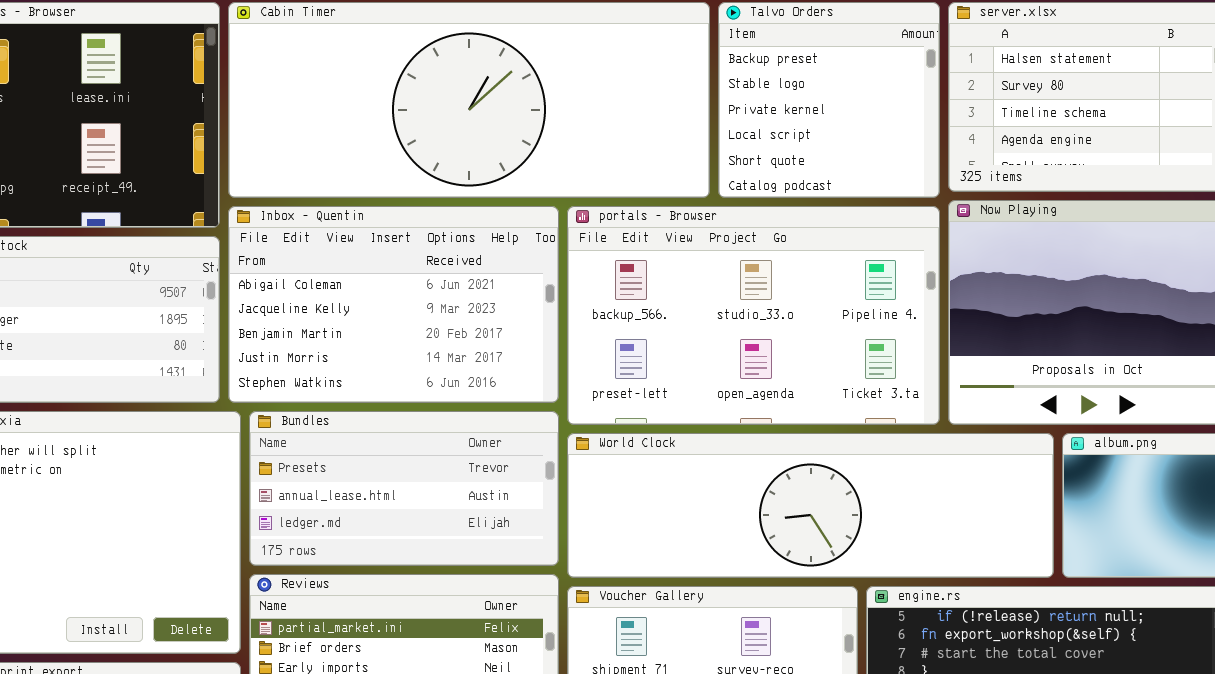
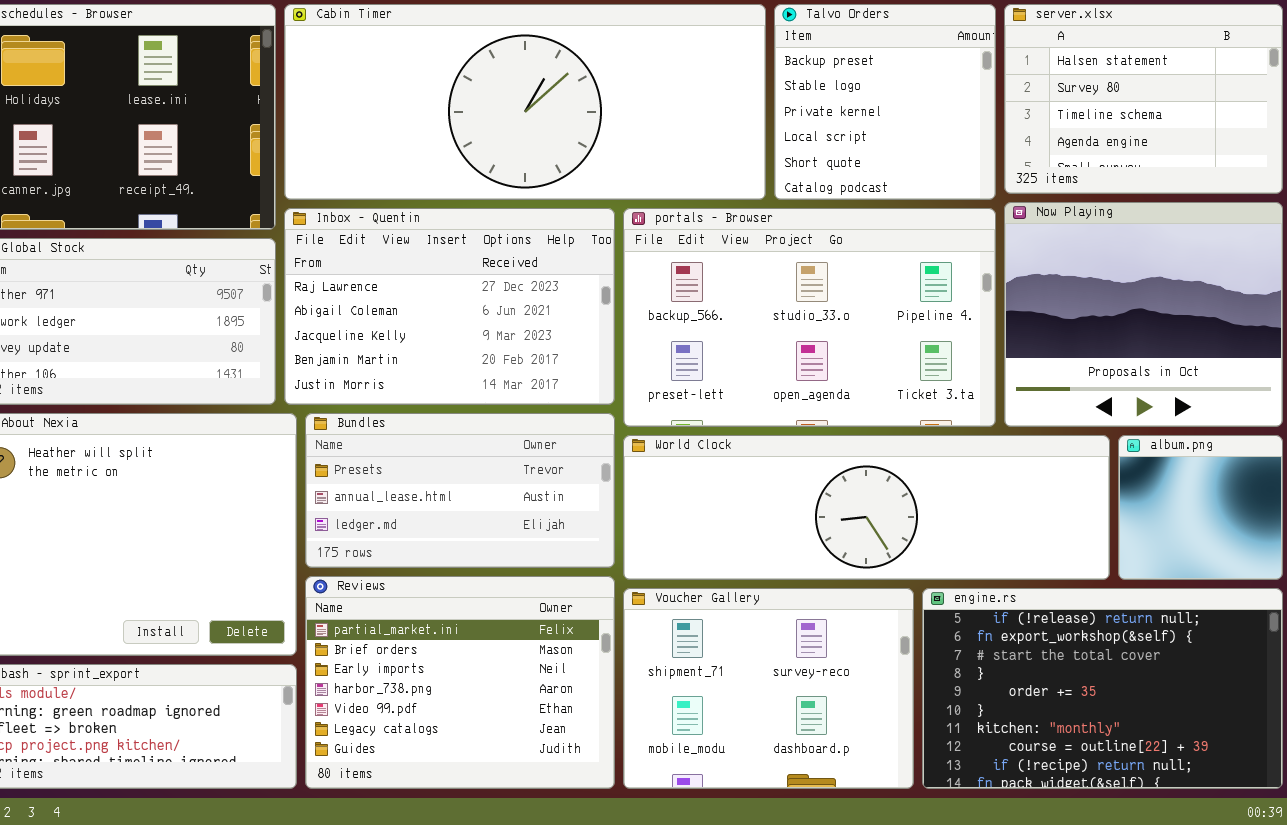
Inbox - Quentin: [228,206,559,403] -> [284,208,615,405], scrolled up 1 row

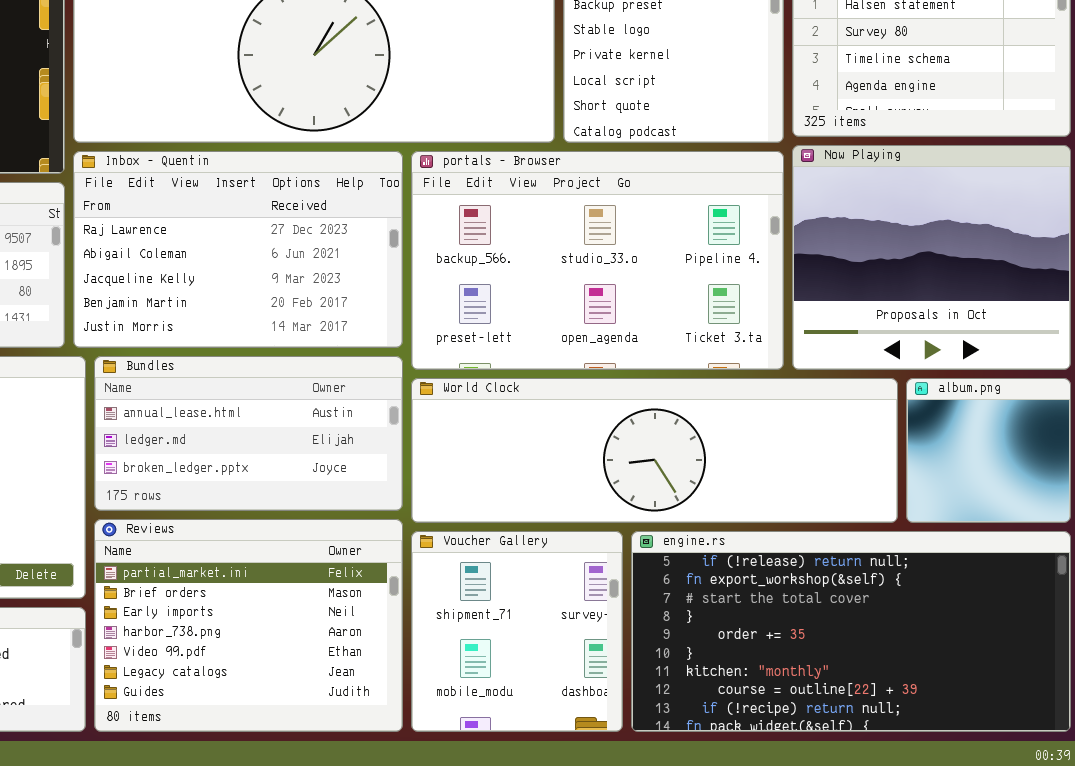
Bundles: [305,413,615,568] -> [94,356,403,511], scrolled down 1 row
Voucher Gallery: [623,588,914,789] -> [411,531,623,732], resized
engine.rs: [922,588,1283,789] -> [631,531,1071,732], resized

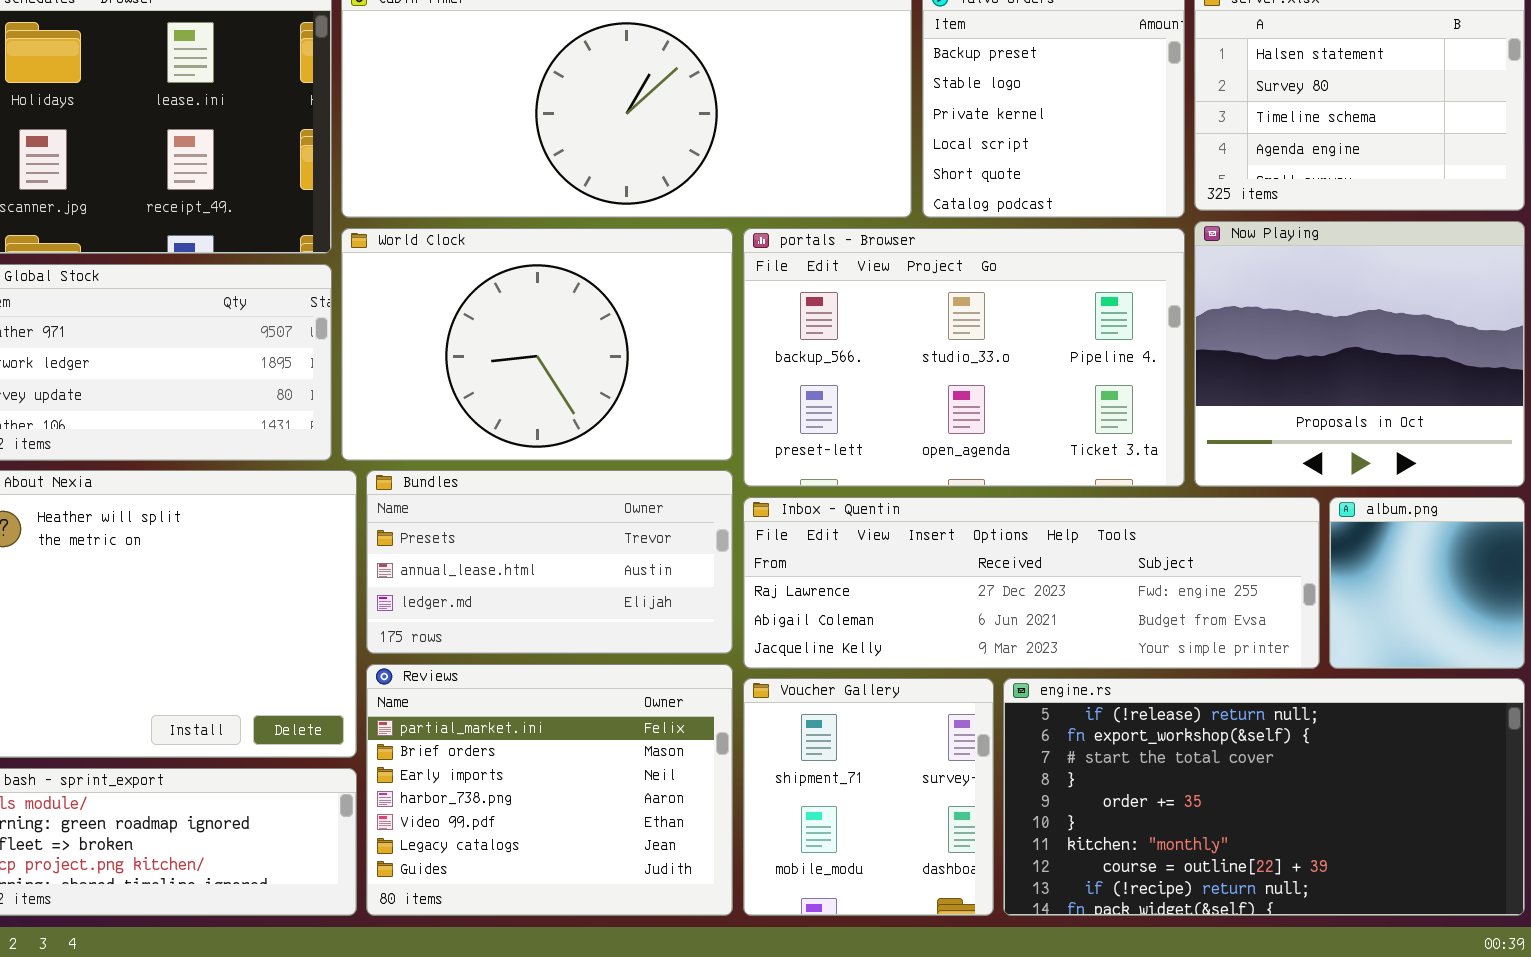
Inbox - Quentin: [73,151,403,348] -> [743,497,1320,669], moved, resized
Bundles: [94,356,403,511] -> [366,470,733,654], scrolled up 1 row
World Clock: [411,378,898,523] -> [341,228,733,461], moved, resized

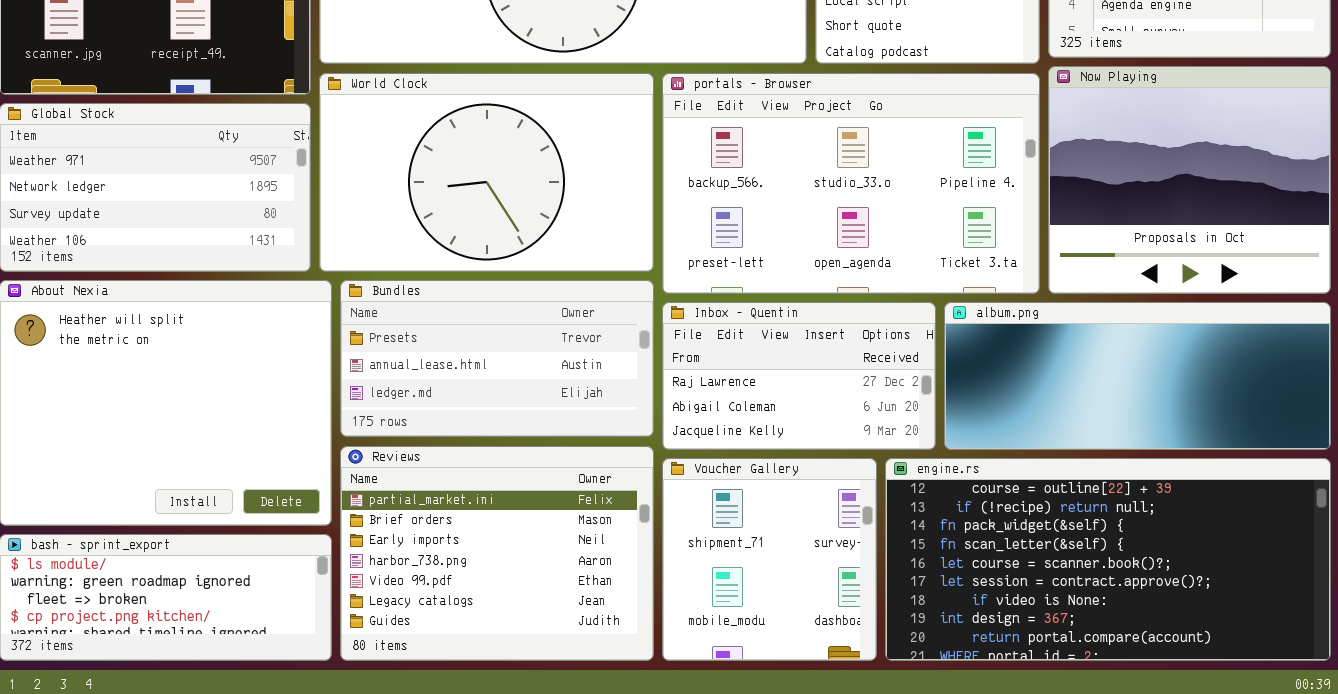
Inbox - Quentin: [743,497,1320,669] -> [662,302,936,450], resized
album.png: [1329,497,1525,669] -> [944,302,1331,450], resized
engine.rs: [1003,678,1525,916] -> [885,458,1331,661], scrolled down 7 rows

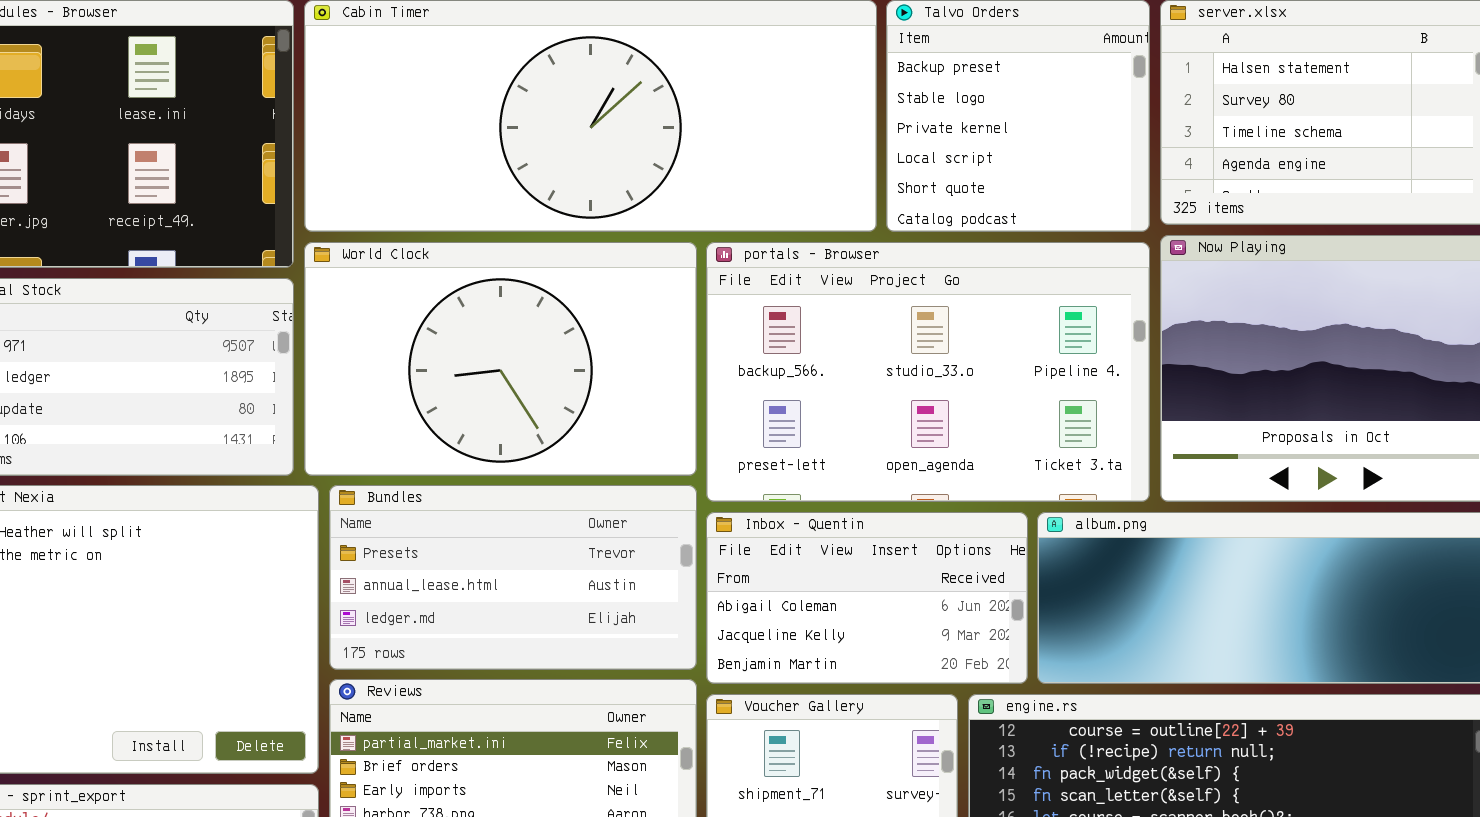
Inbox - Quentin: [662,302,936,450] -> [706,512,1028,684], scrolled down 1 row

